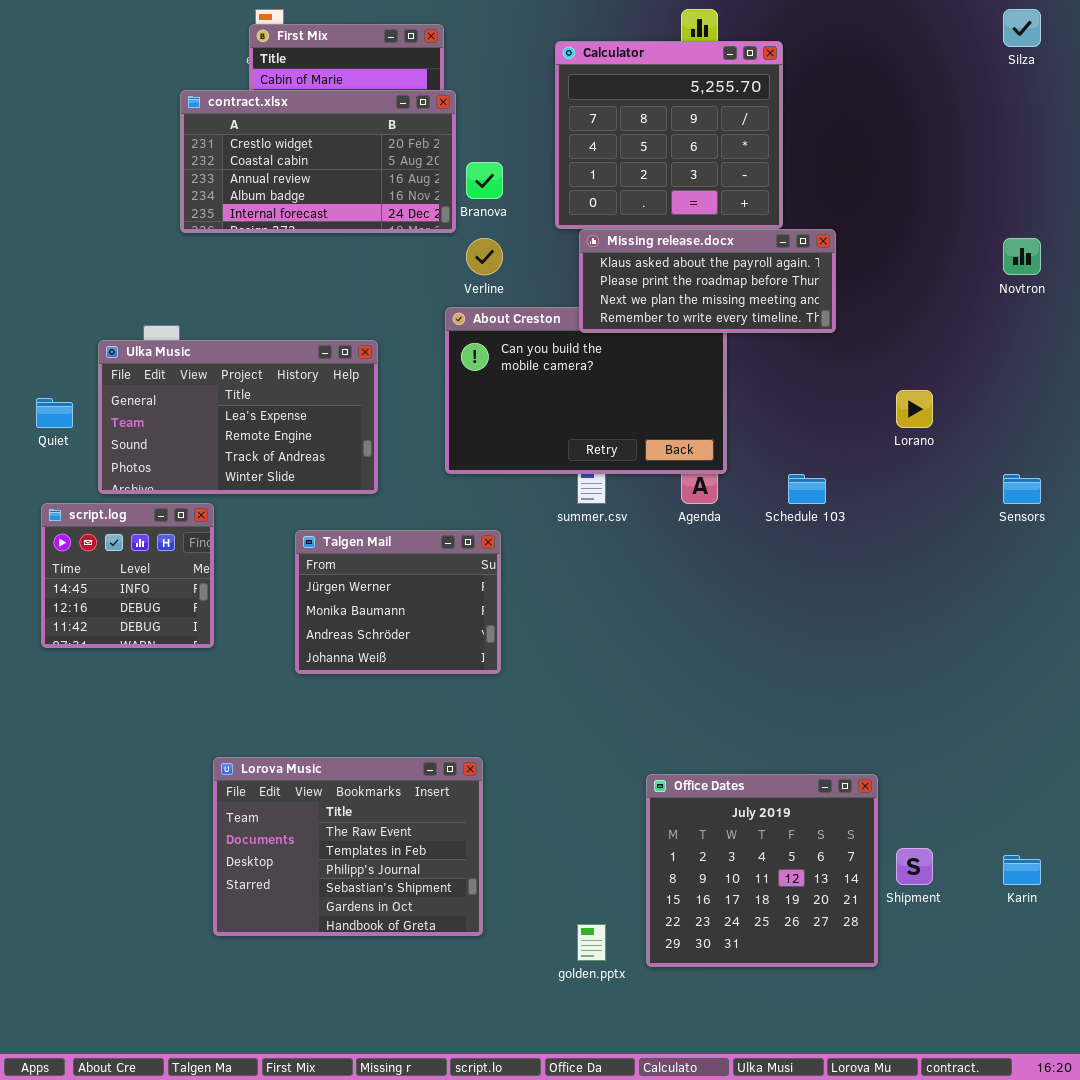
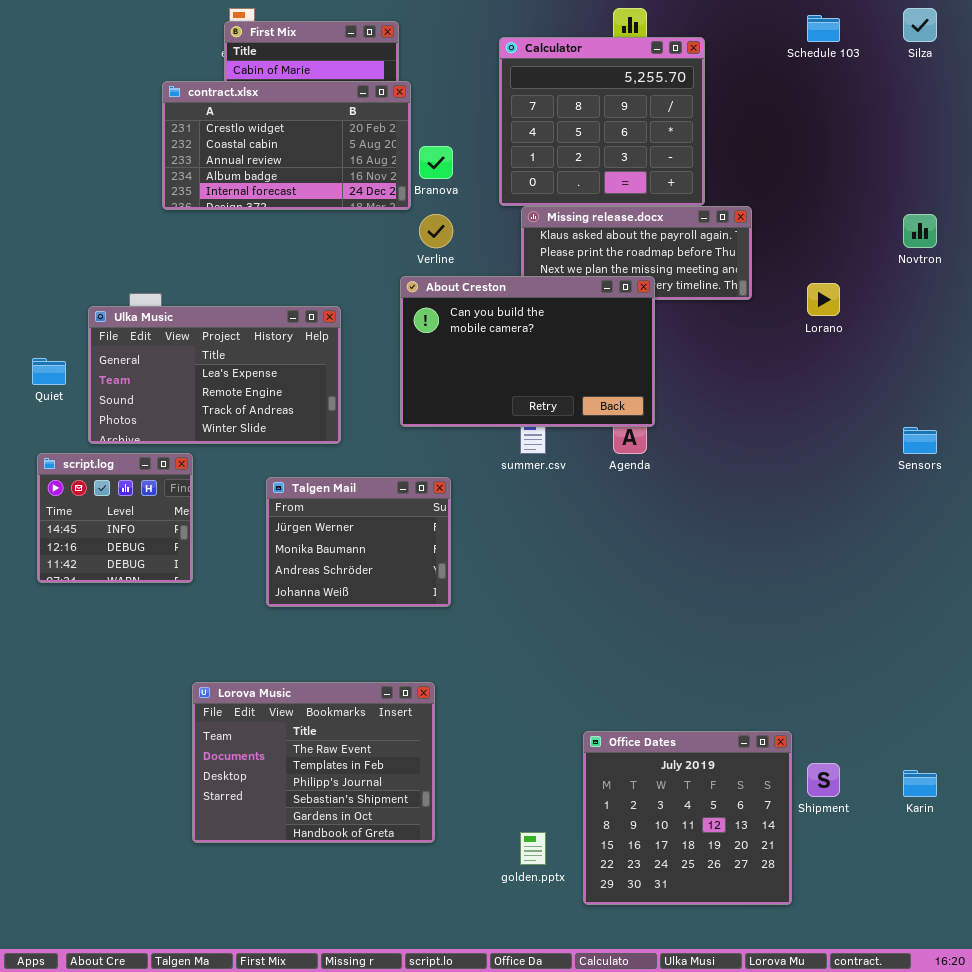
About Creston: [445,307,727,474] -> [400,276,655,427], raised
Lorano: [896,390,933,428] -> [807,283,840,316], moved
Schedule 103: [788,474,826,504] -> [807,15,840,42], moved
Office Dates: [646,774,878,967] -> [583,731,792,905], moved

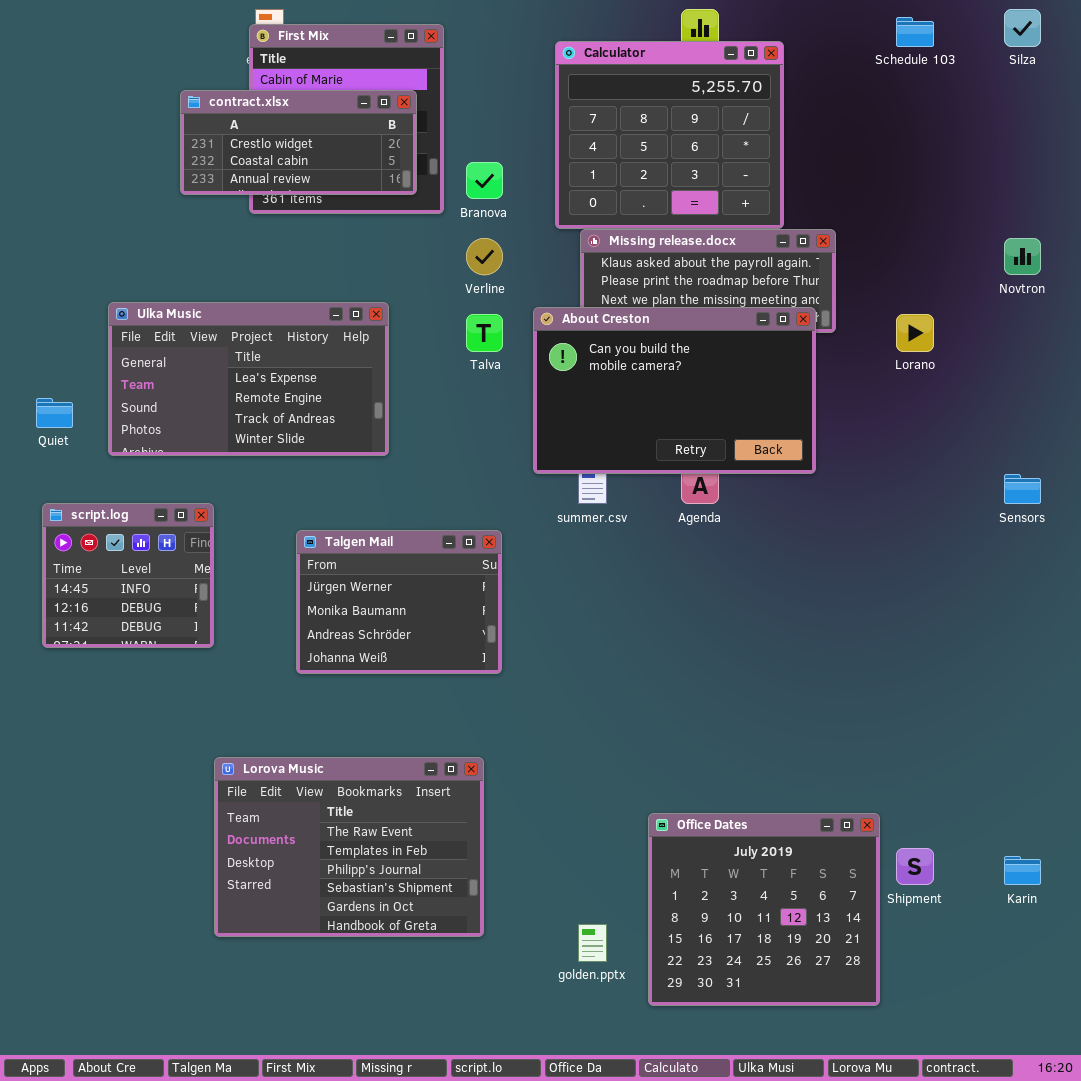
contract.xlsx: [162,81,411,210] -> [180,90,417,195], resized
About Creston: [400,276,655,427] -> [533,307,816,474], moved
Ulka Music: [88,306,341,444] -> [108,302,389,456], moved

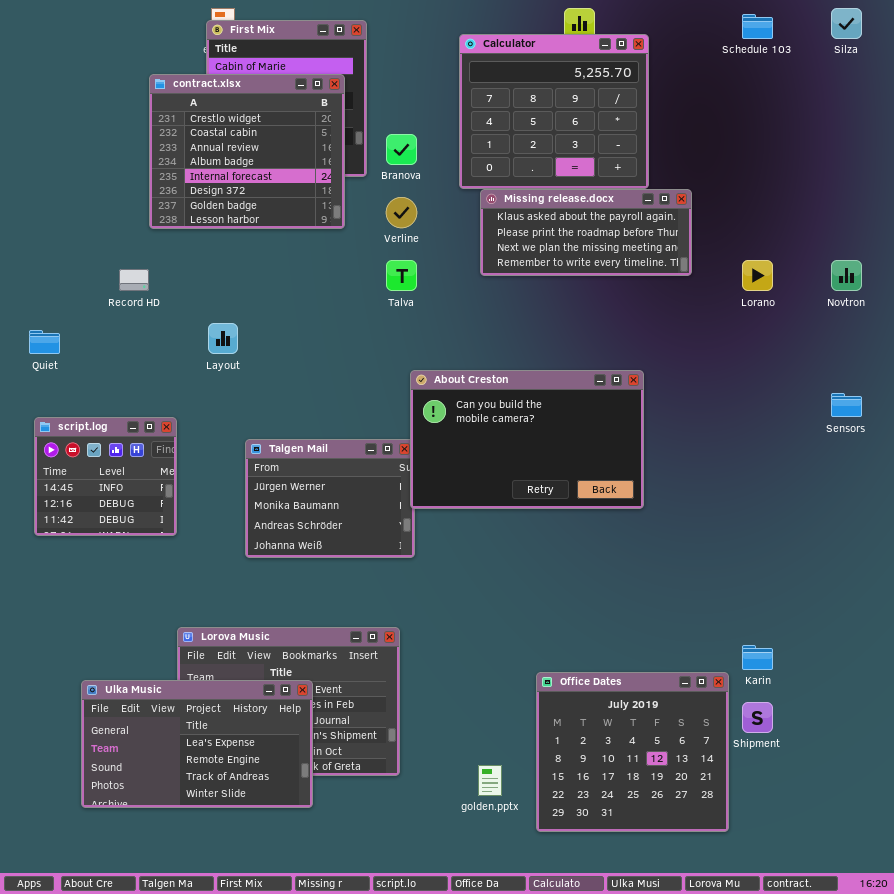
contract.xlsx: [180,90,417,195] -> [149,74,345,229], resized
Novtron: [1004,238,1041,275] -> [831,260,862,291], moved
Ulka Music: [108,302,389,456] -> [81,680,313,808], moved
About Creston: [533,307,816,474] -> [410,370,644,509], moved
Karin: [1004,856,1041,885] -> [742,645,773,670], moved

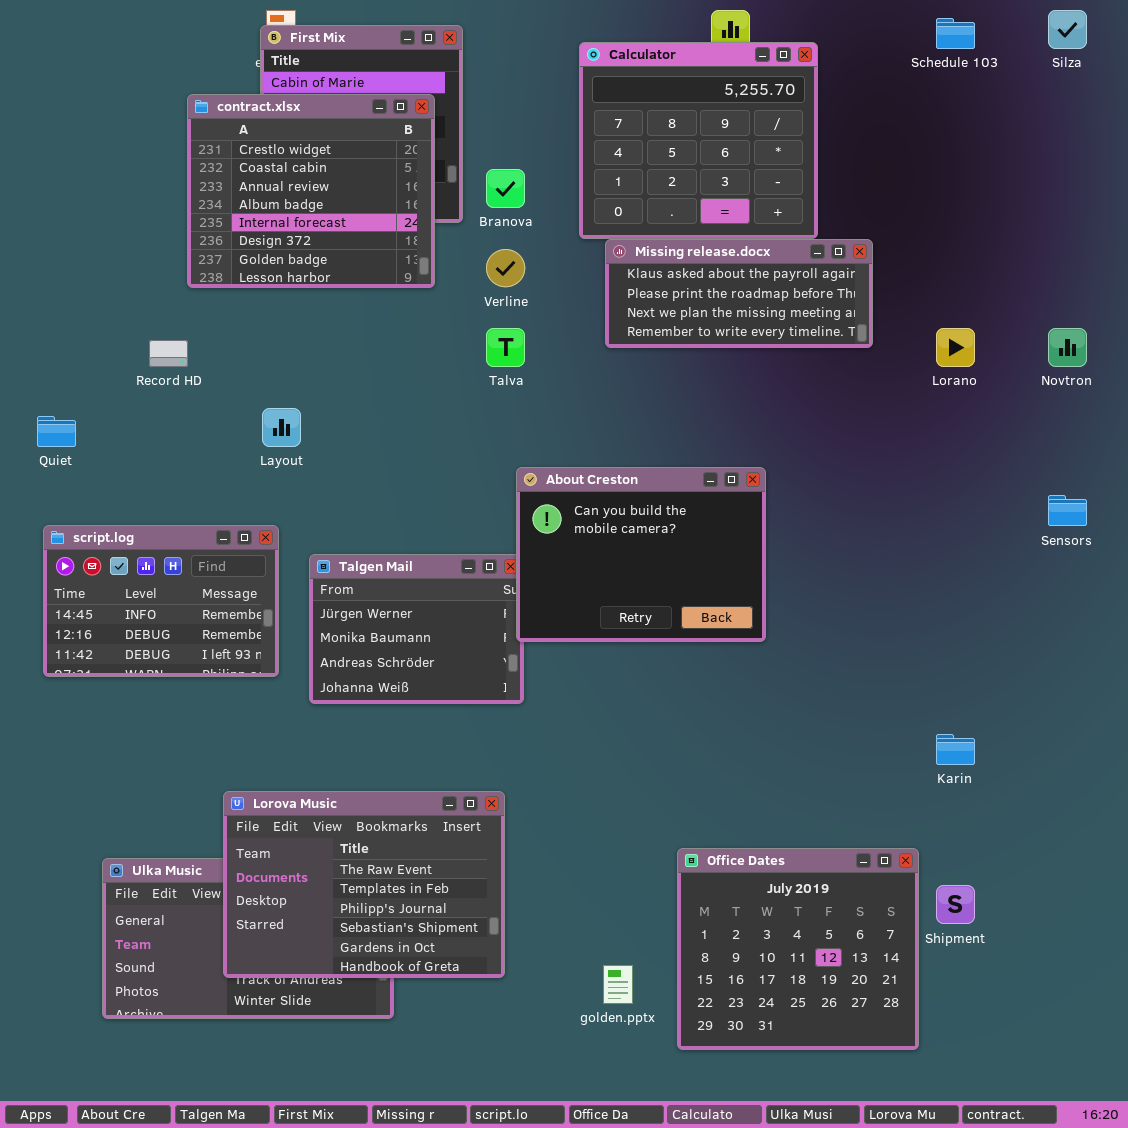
About Creston: [410,370,644,509] -> [516,467,766,642], resized
script.log: [34,417,177,536] -> [43,525,279,677], resized
Lorova Music: [177,627,400,776] -> [223,791,505,978], raised
Karin: [742,645,773,670] -> [936,734,975,765], moved

